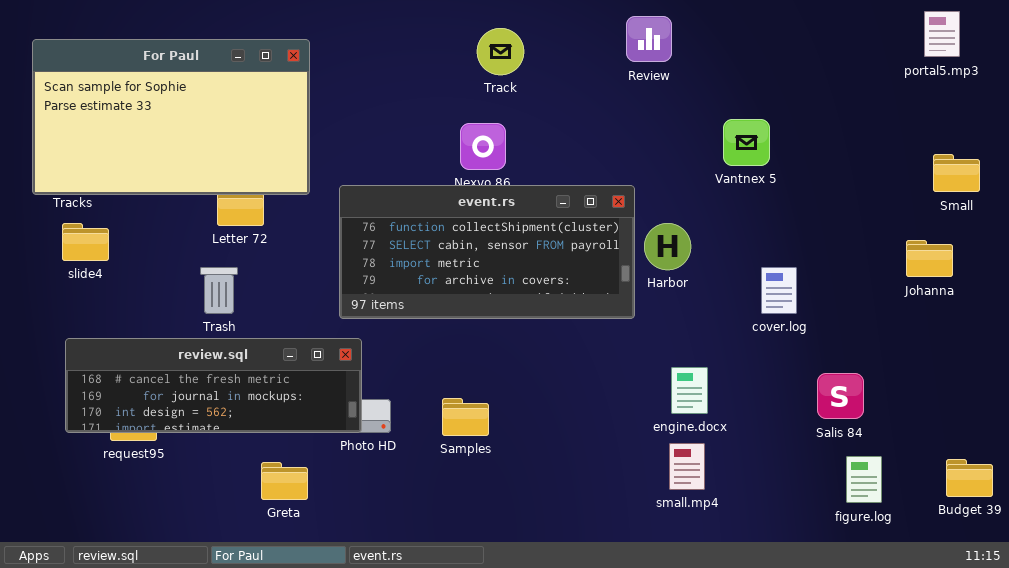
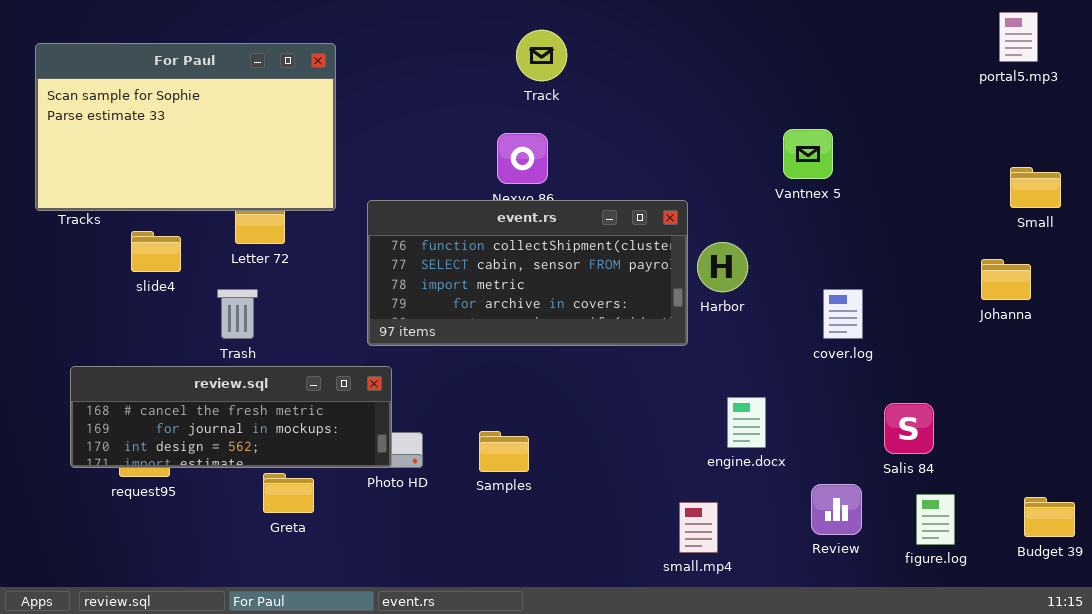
Review: [626,16,672,62] -> [811,484,862,535], moved
slide4: [62,223,109,261] -> [131,231,181,272], moved
small.mp4: [669,443,705,490] -> [679,502,718,553], moved
Greta: [261,462,308,500] -> [263,473,314,513], moved

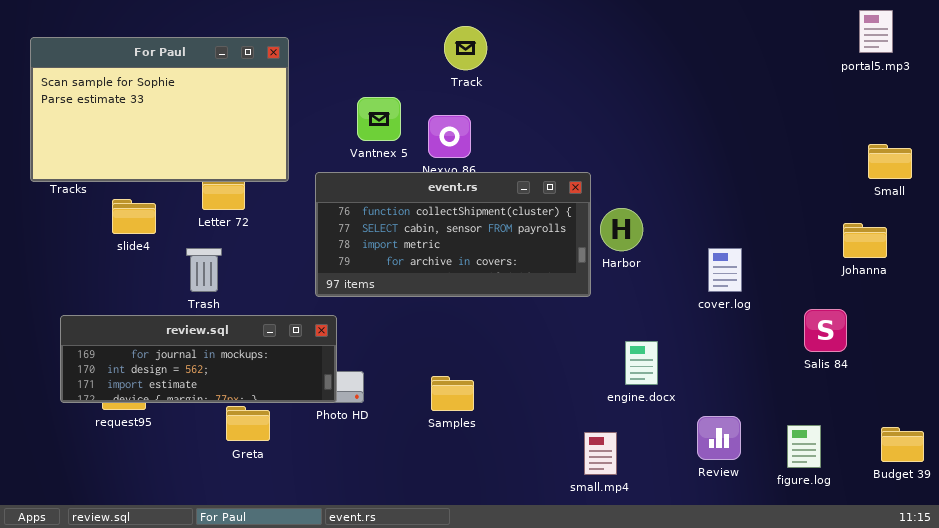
Vantnex 5: [783,129,833,179] -> [357,97,401,141], moved
review.sql: [70,366,392,468] -> [60,315,337,403], scrolled down 1 row
Salis 84: [884,403,934,454] -> [804,309,847,352], moved
Samples: [479,431,529,472] -> [431,376,474,411], moved

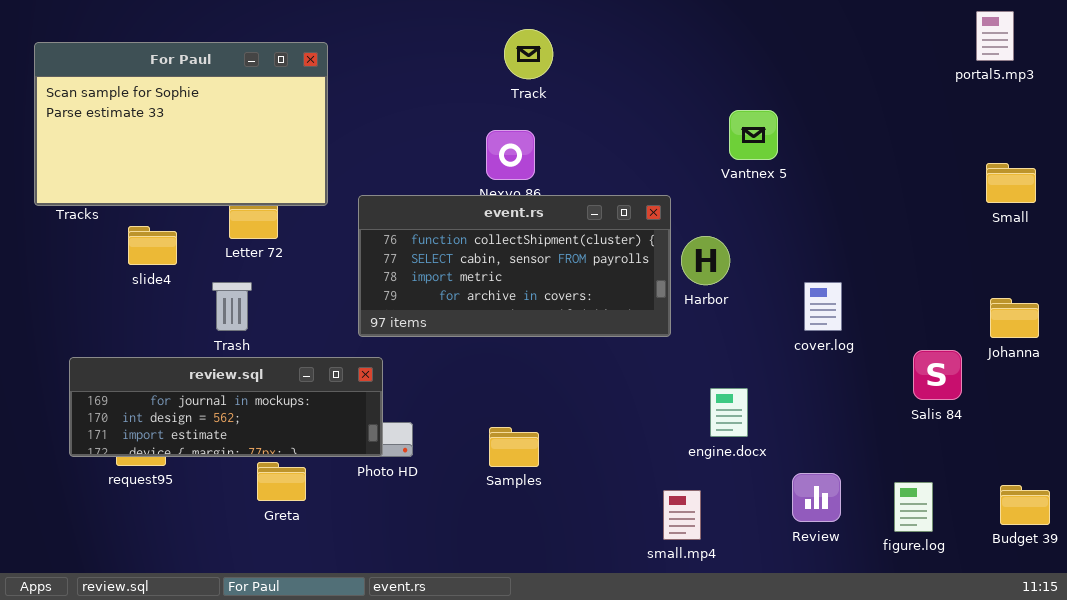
Vantnex 5: [357,97,401,141] -> [729,110,778,160], moved
Johanna: [843,223,887,258] -> [990,298,1039,338], moved

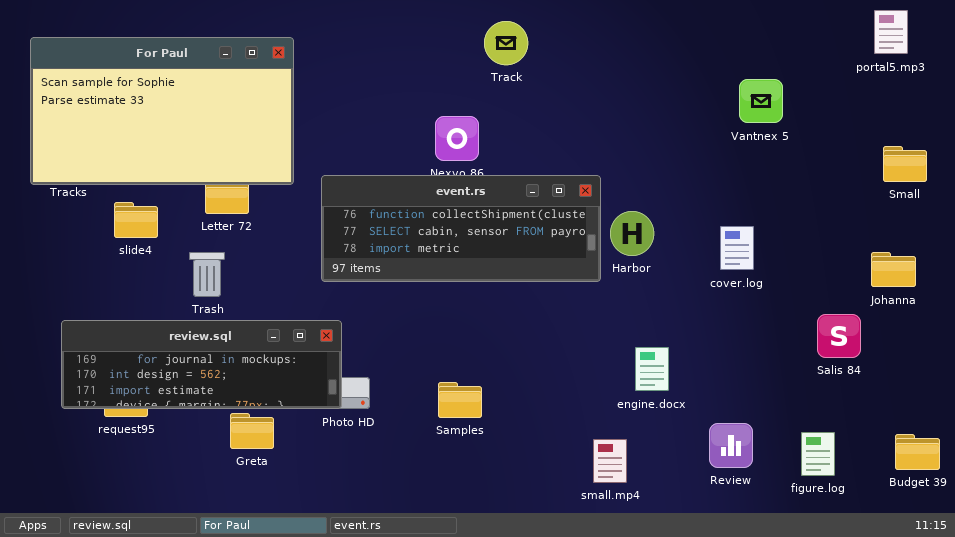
Track: [504,29,553,79] -> [484,21,528,65], moved
Vantnex 5: [729,110,778,160] -> [739,79,783,123], moved
event.rs: [358,195,671,337] -> [321,175,601,282], resized
cover.log: [804,282,842,331] -> [720,226,754,270], moved
Johanna: [990,298,1039,338] -> [871,252,916,287], moved

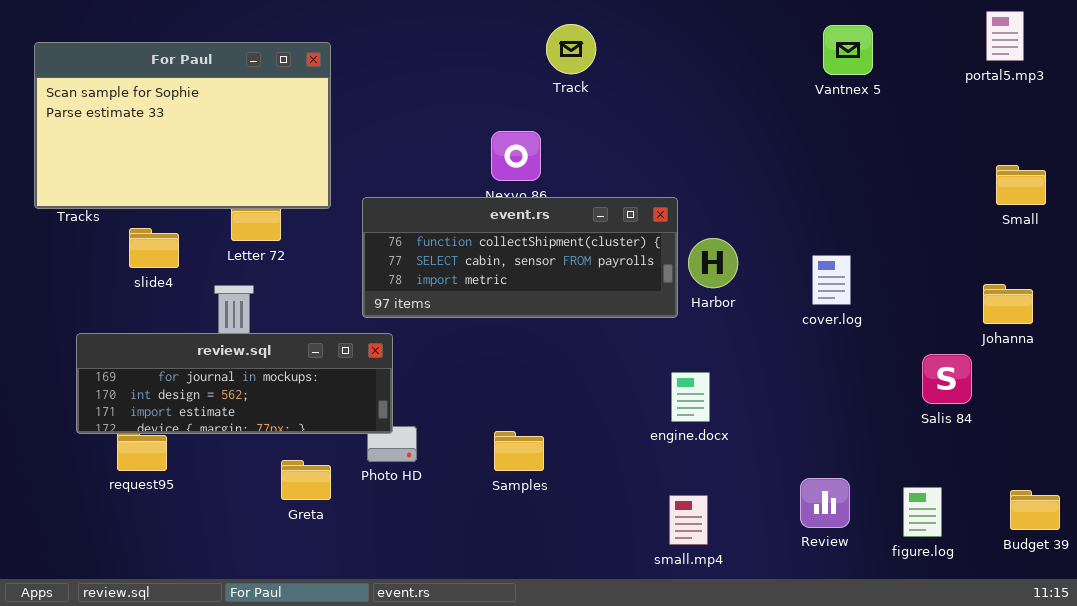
Vantnex 5: [739,79,783,123] -> [823,25,873,75], moved
review.sql: [61,320,342,409] -> [76,333,393,434], moved
engine.docx: [635,347,669,391] -> [671,372,710,422], moved
Greta: [230,413,274,449] -> [281,460,331,500], moved

